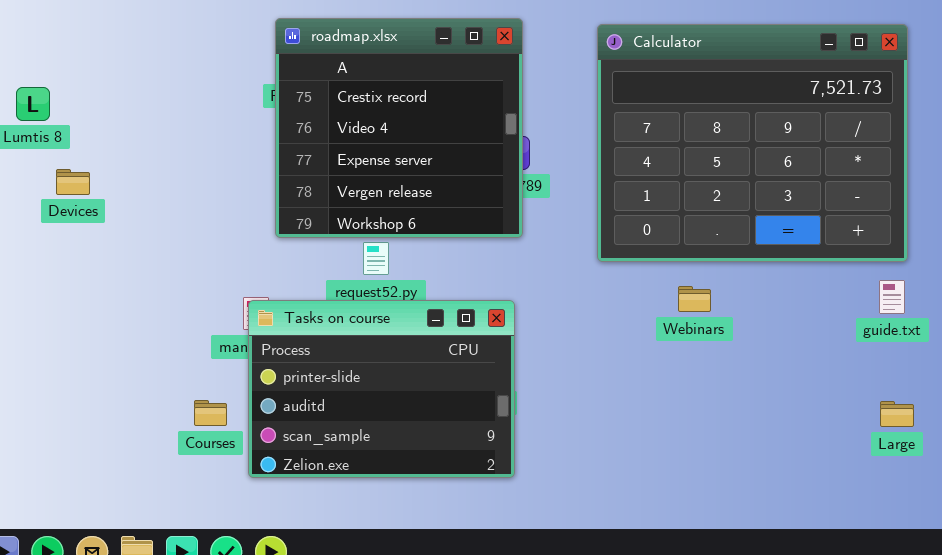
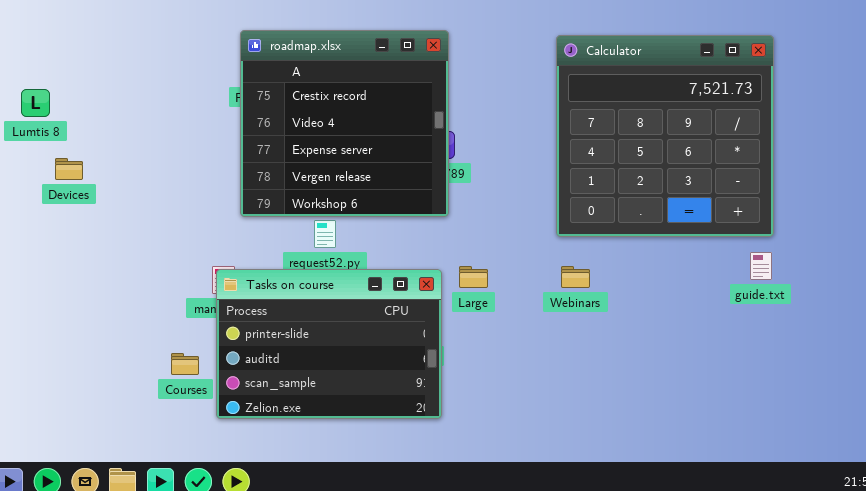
Calculator: [597,24,908,262] -> [556,35,774,237], resized
Webinars: [678,286,711,312] -> [561,266,590,288], moved
Large: [880,401,914,427] -> [459,266,488,288], moved

